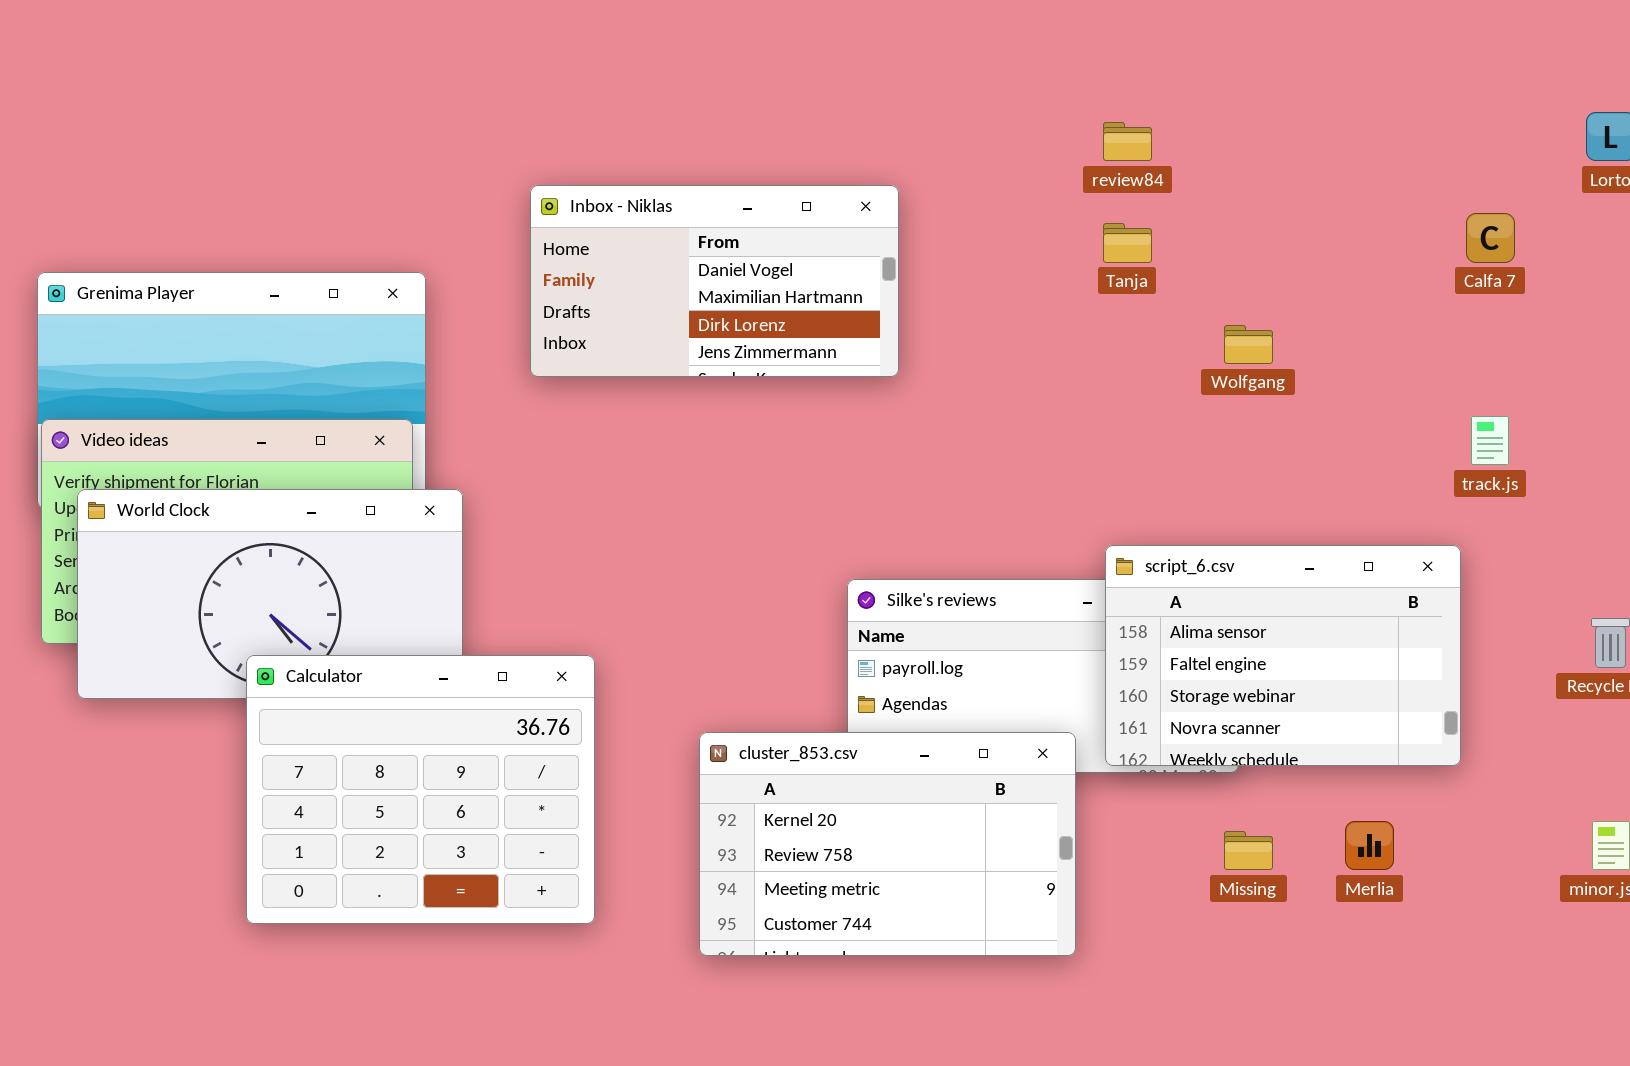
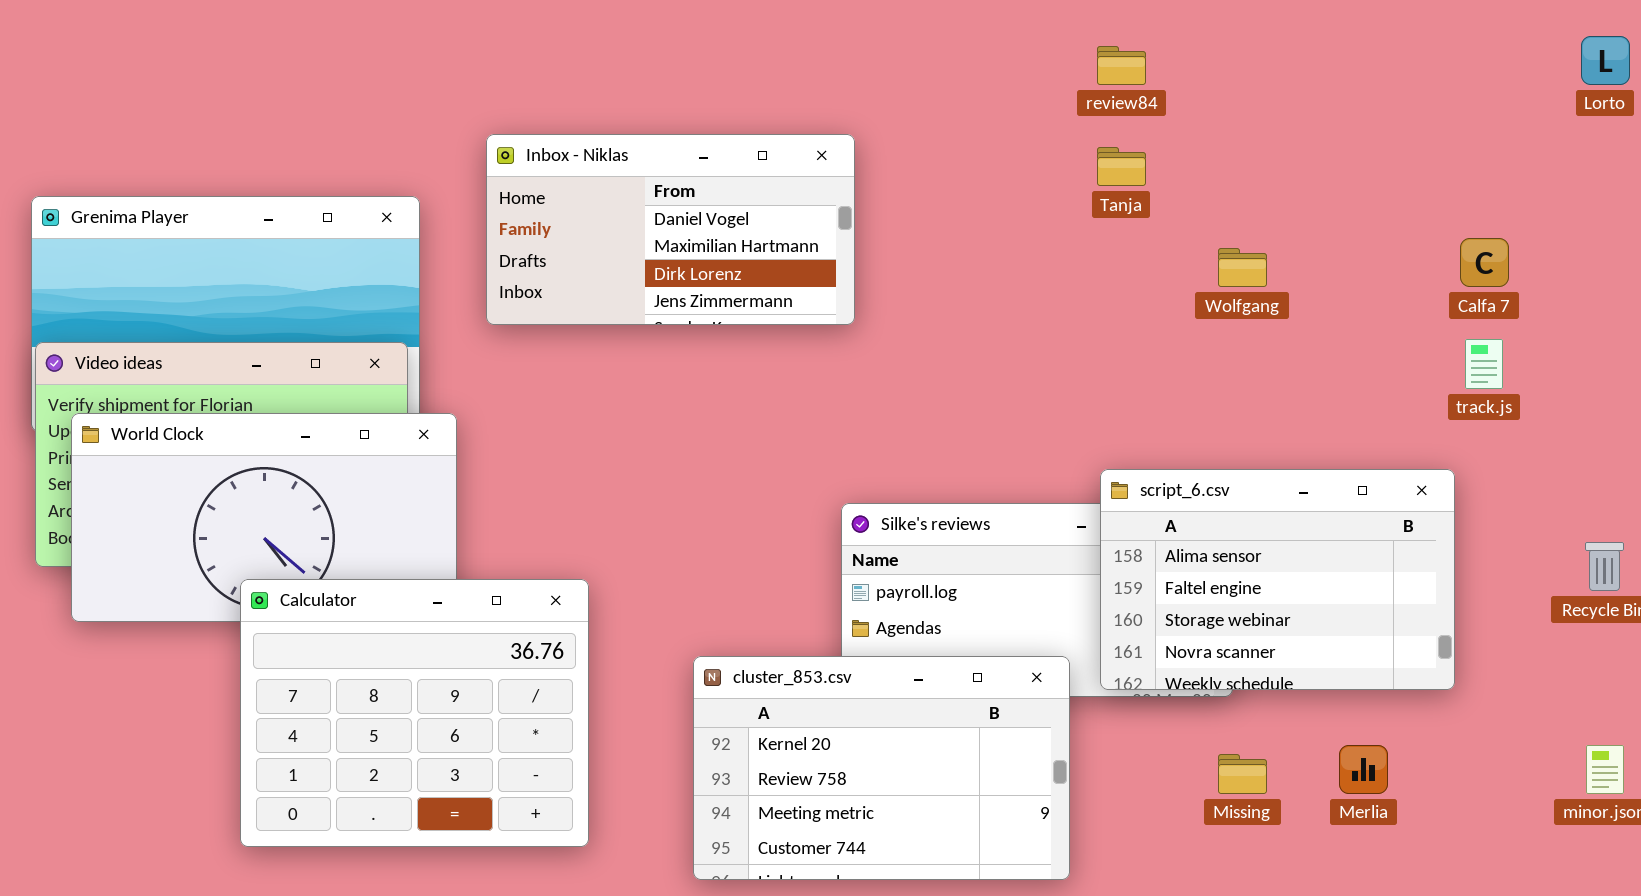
Inbox - Niklas: [530,185,899,377] -> [486,134,855,325], moved
Calfa 7: [1466,213,1515,263] -> [1460,238,1509,287], moved

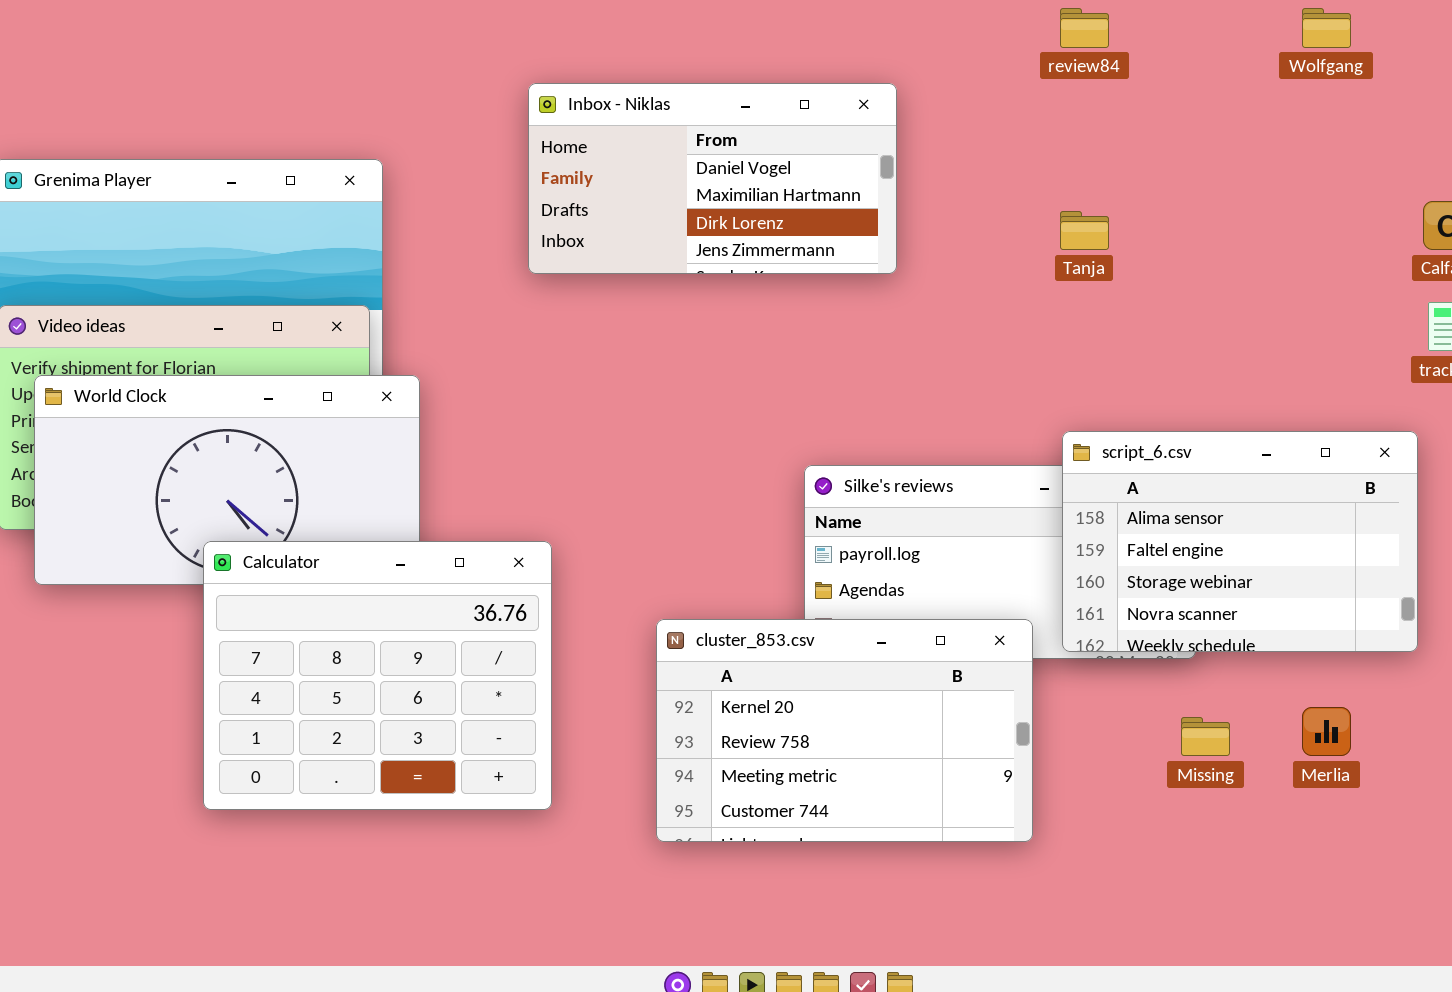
Inbox - Niklas: [486,134,855,325] -> [528,83,897,274], moved
Tanja: [1097,147,1146,186] -> [1060,211,1109,250], moved
Wolfgang: [1218,248,1267,287] -> [1302,8,1351,48], moved

